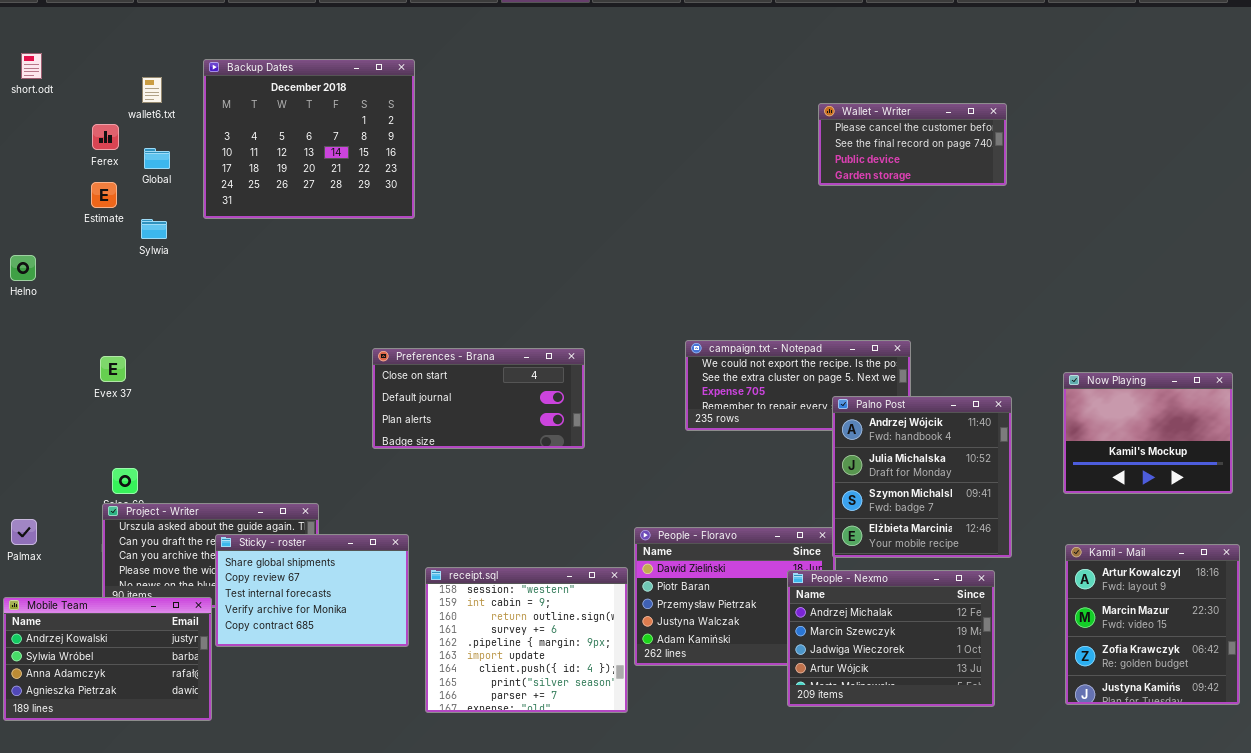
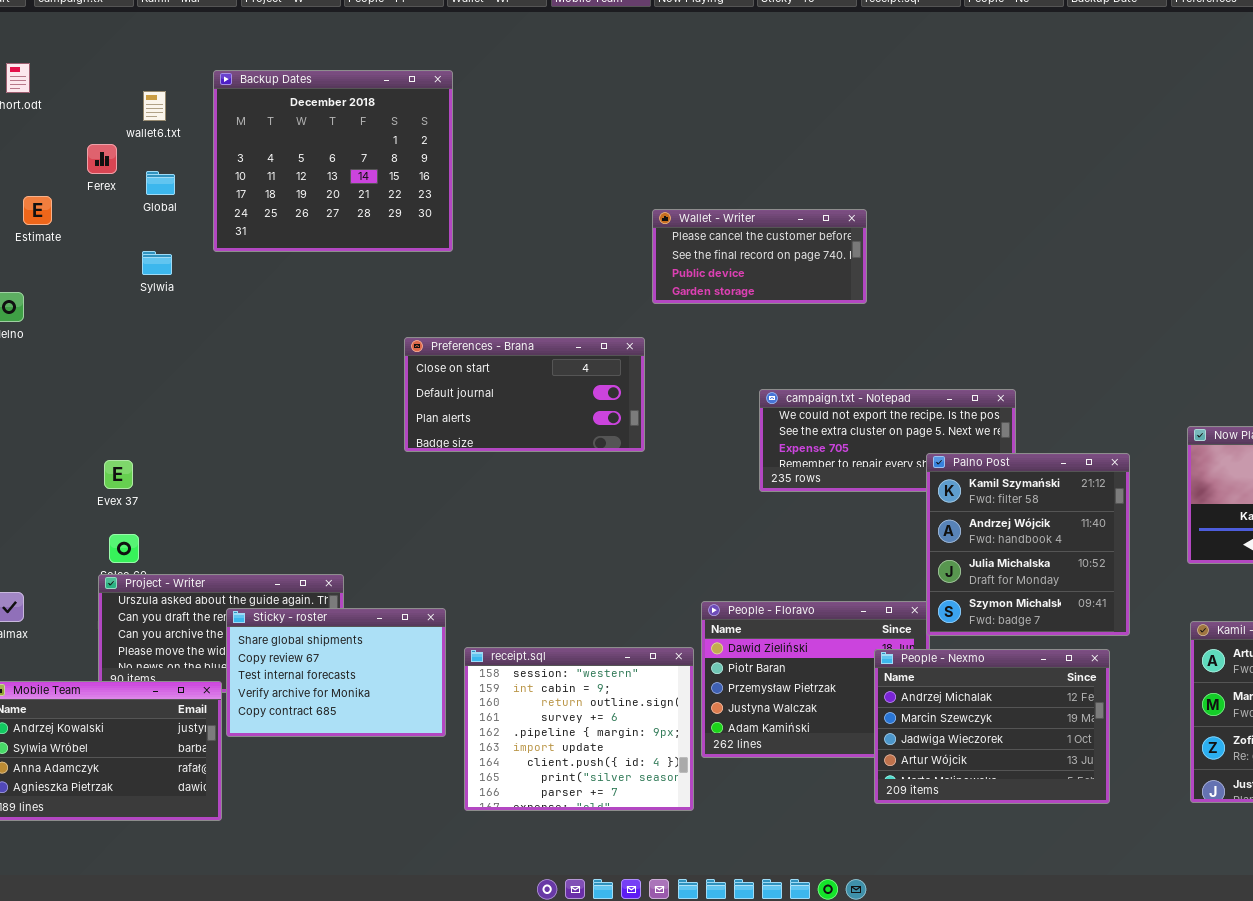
Wallet - Writer: [818,103,1007,186] -> [652,209,867,304], moved
Estimate: [91,182,117,208] -> [23,196,52,225], moved
Preferences - Brana: [372,348,585,449] -> [404,337,645,452], moved
Evex 37: [100,356,126,382] -> [104,460,133,489], moved
Palno Post: [832,396,1012,558] -> [926,453,1130,636], scrolled up 1 row

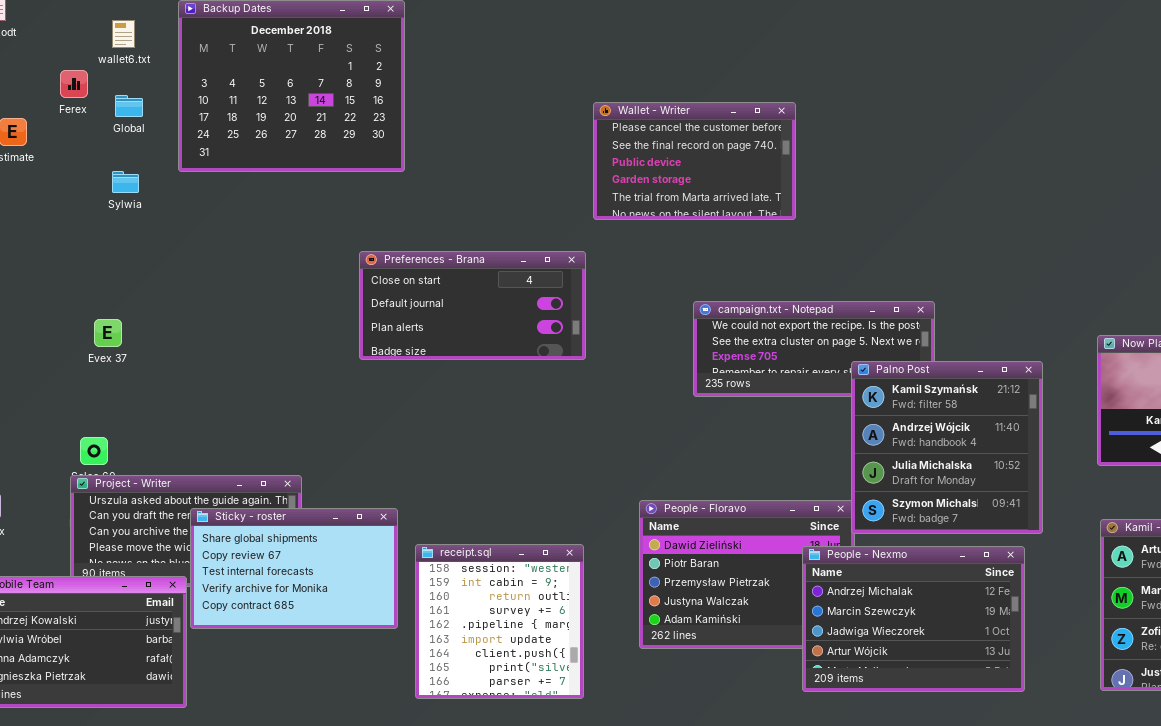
Wallet - Writer: [652,209,867,304] -> [593,102,796,220], resized
Evex 37: [104,460,133,489] -> [94,319,122,347], moved
receipt.sql: [464,647,694,811] -> [415,544,584,699], resized

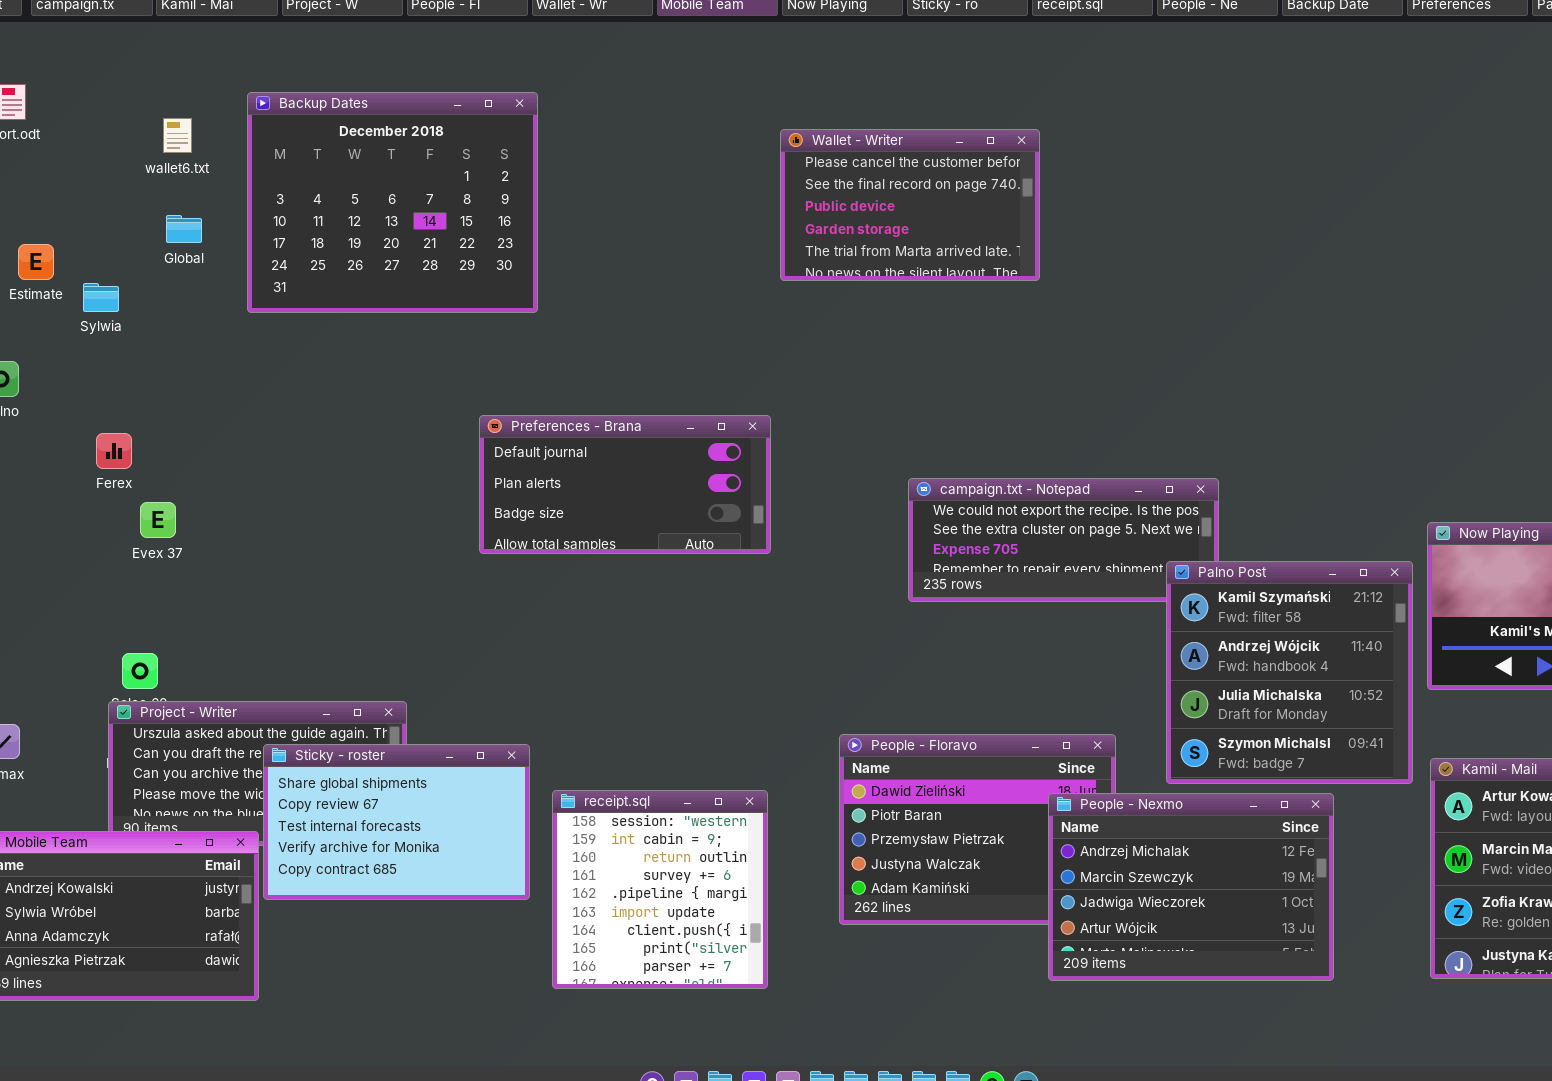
Ferex: [60,70,88,98] -> [96,433,132,469], moved
Wallet - Writer: [593,102,796,220] -> [780,129,1040,281], moved
Sylwia: [112,171,139,193] -> [83,283,119,312], moved
Preferences - Brana: [359,251,586,360] -> [479,415,771,554], scrolled down 1 row
Palno Post: [851,361,1043,534] -> [1166,561,1413,784], moved

